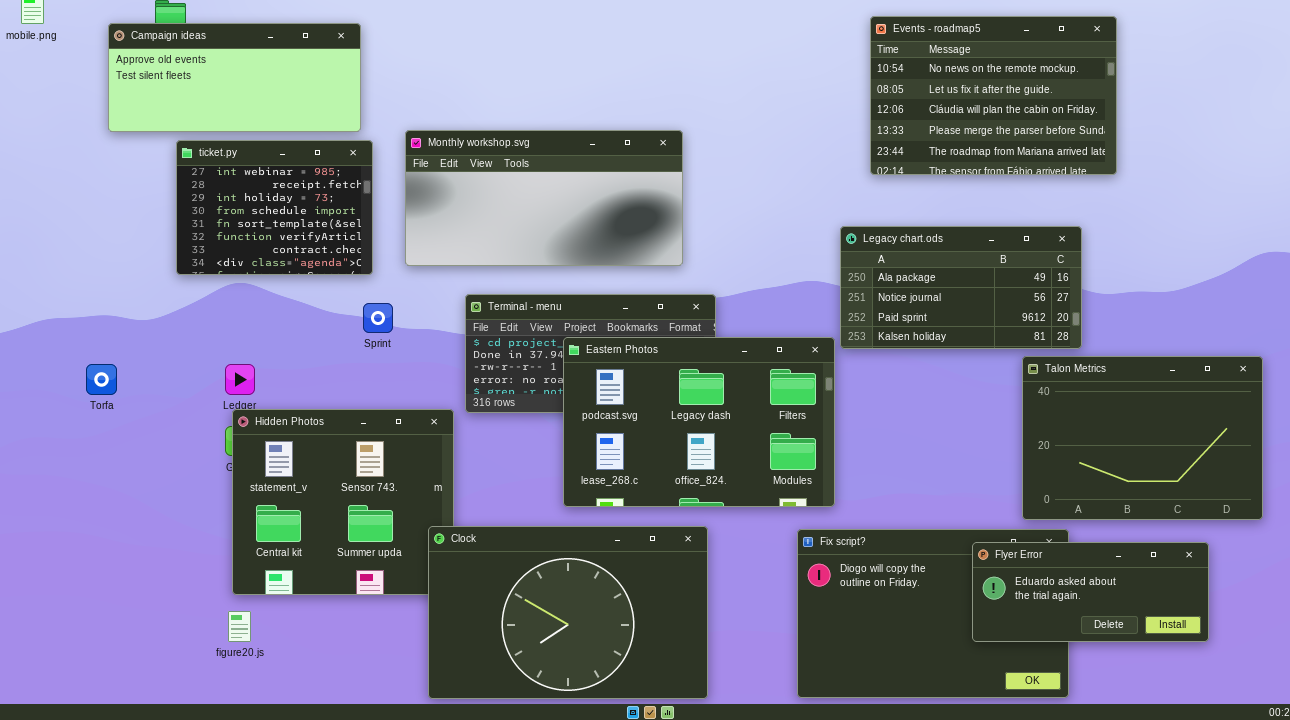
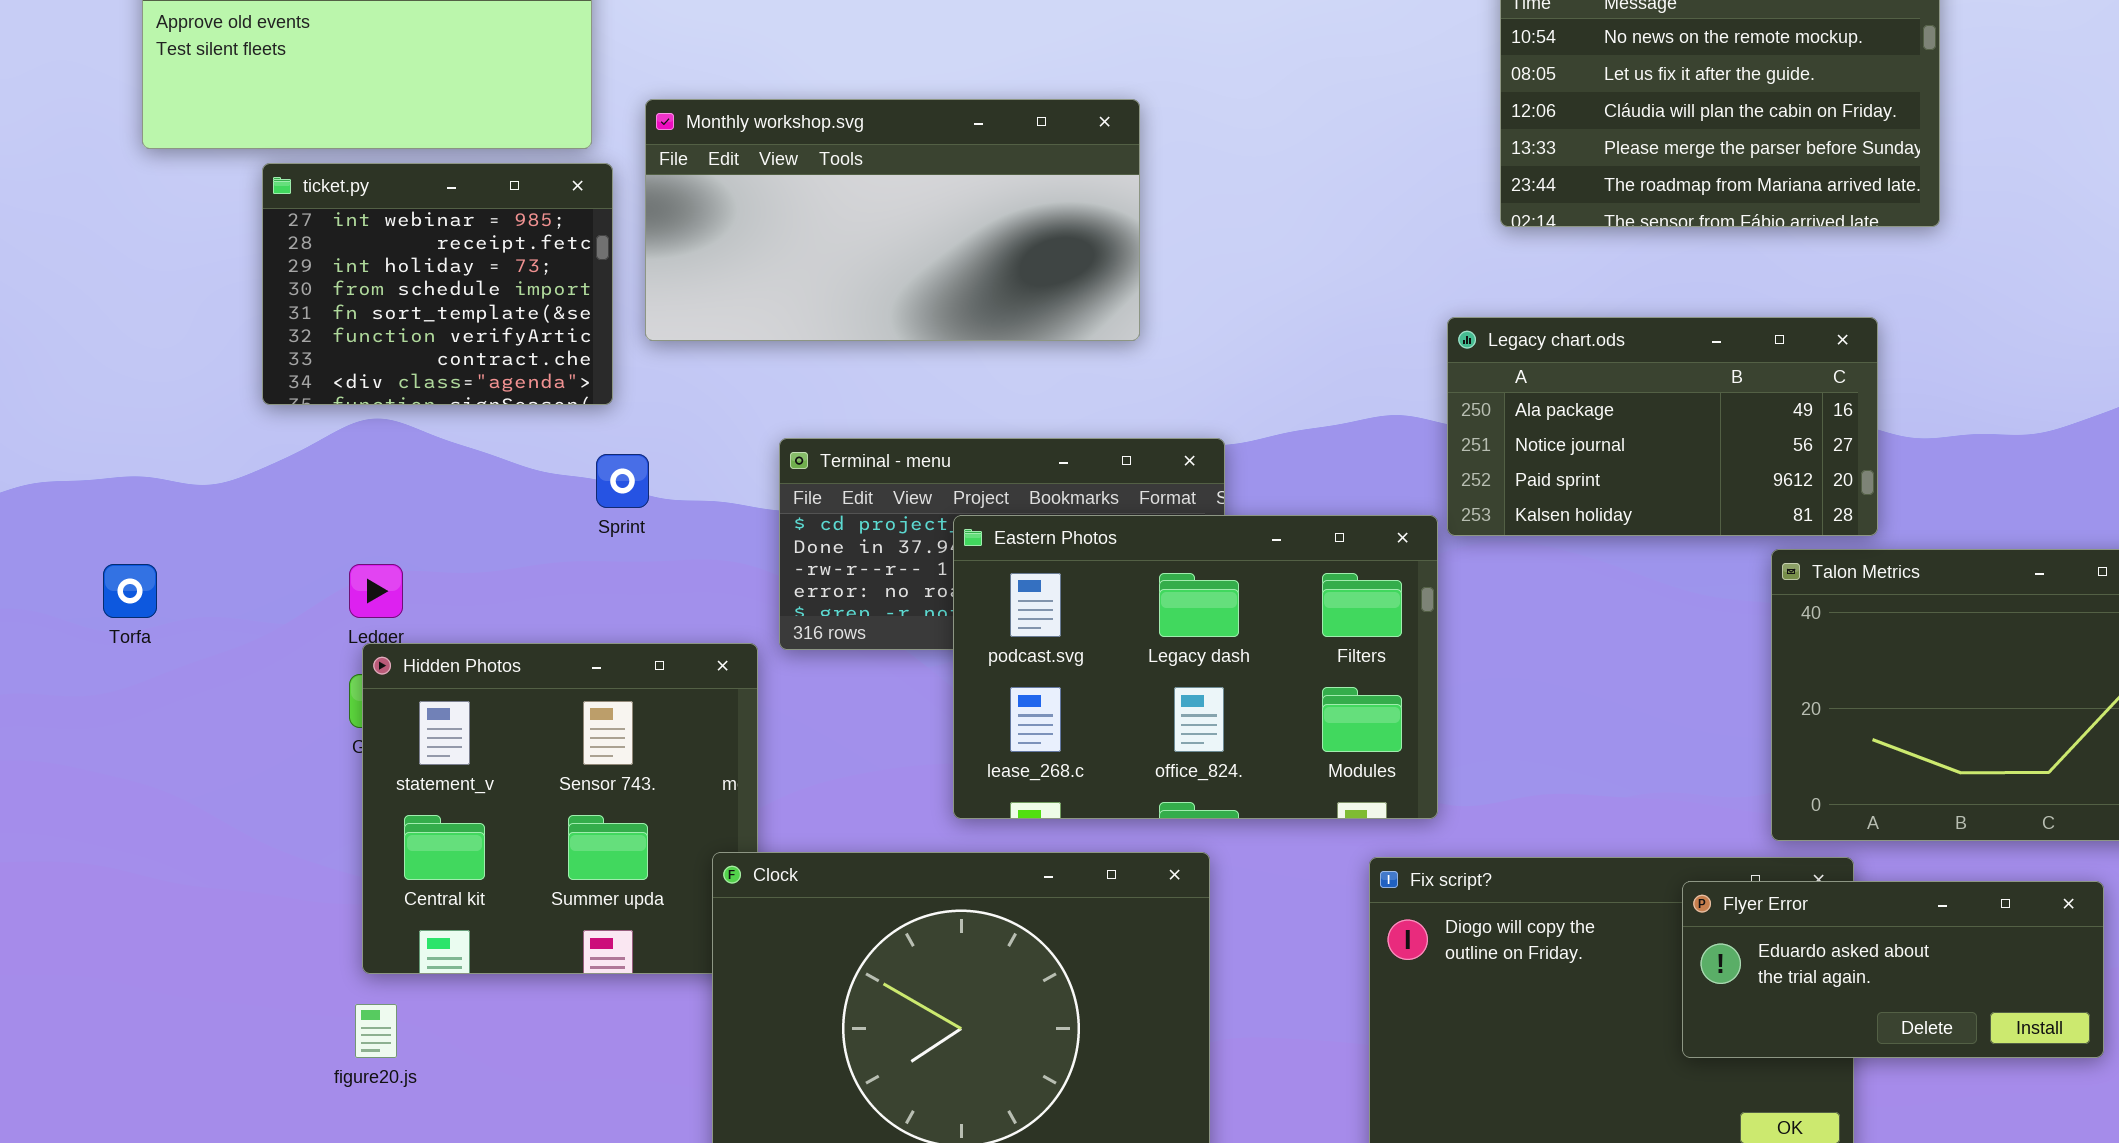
Monthly workshop.svg: [405,130,683,266] -> [645,99,1140,341], moved

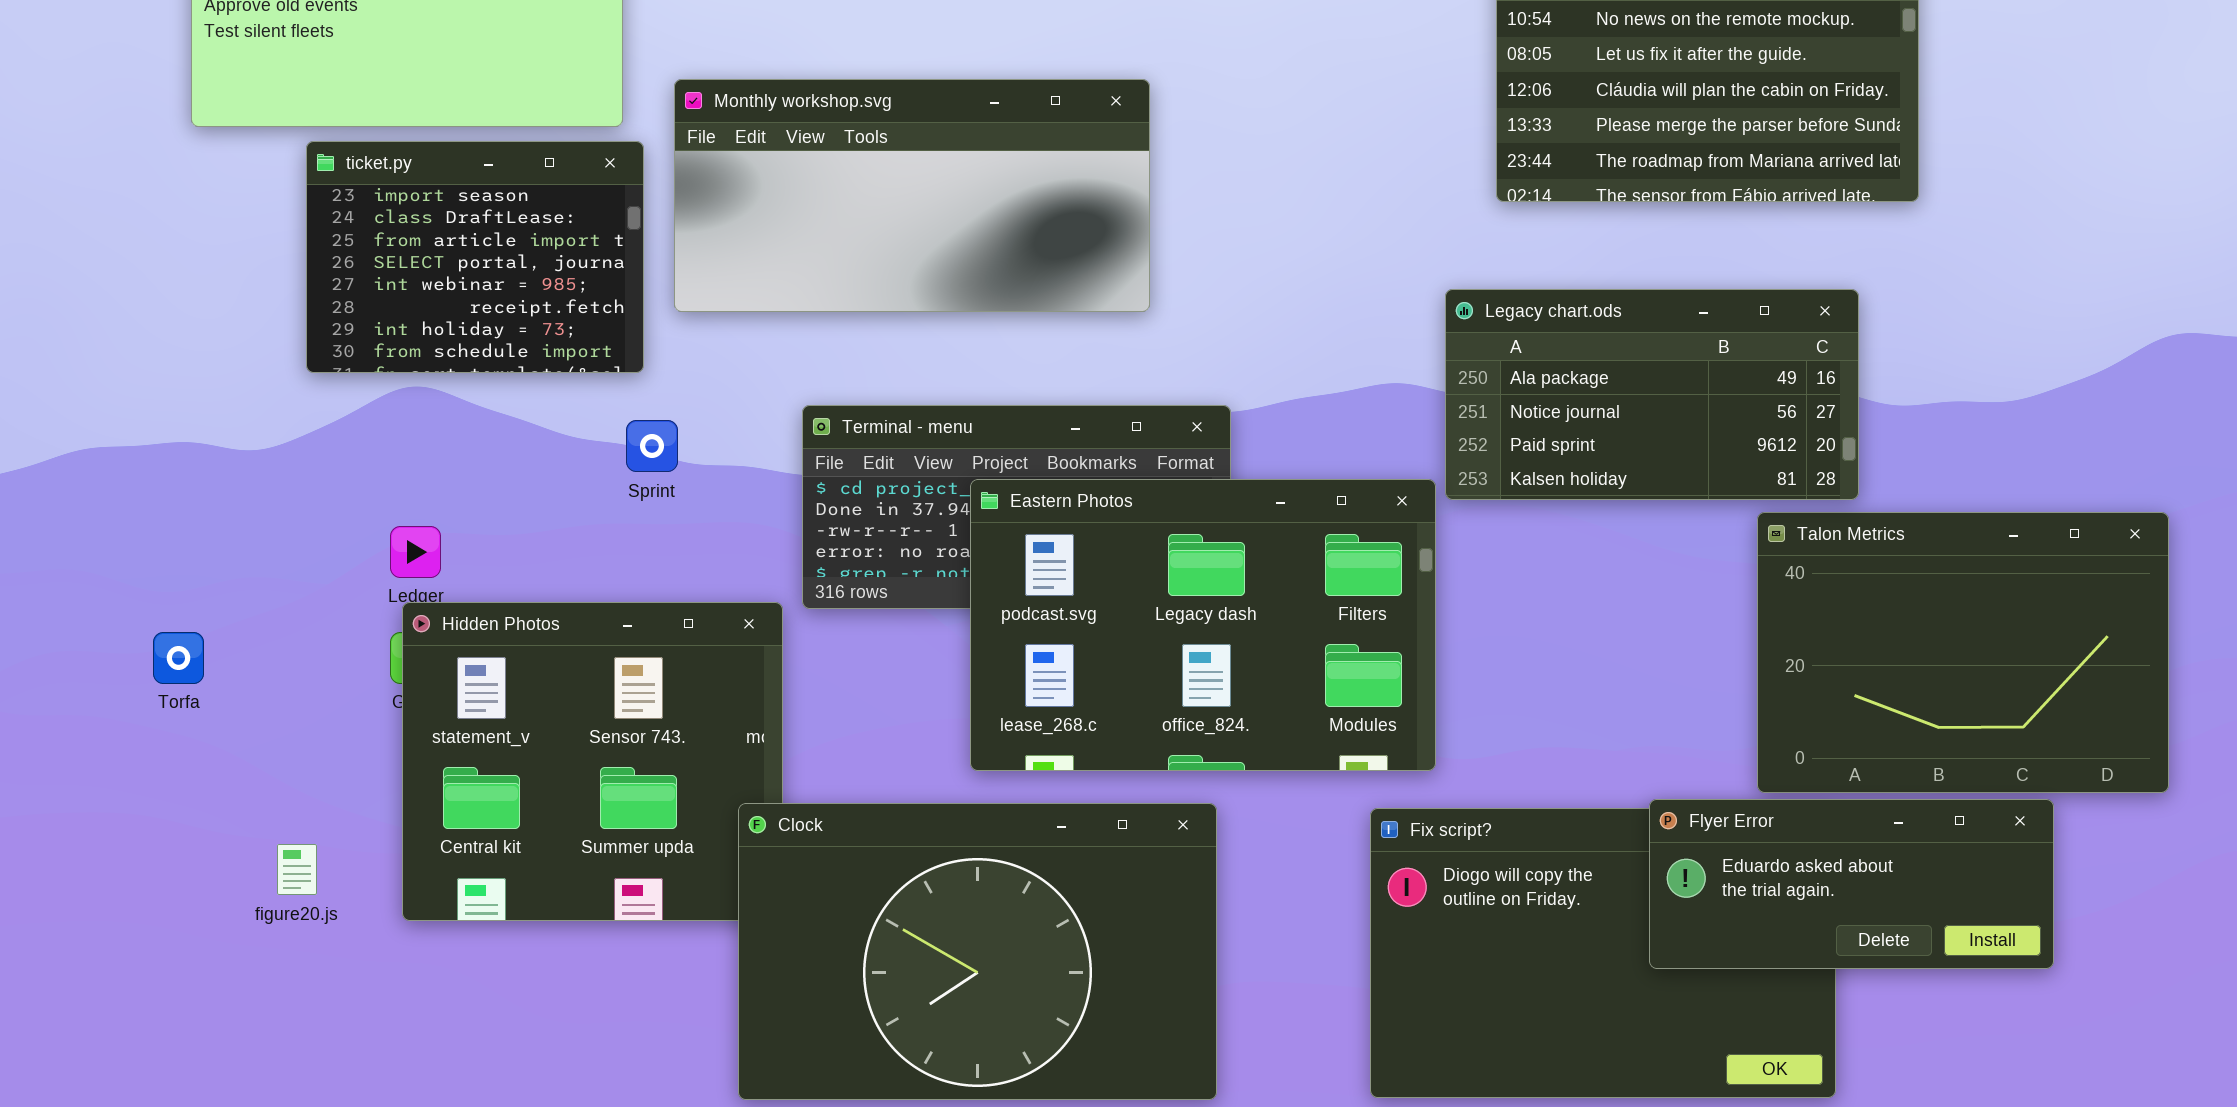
ticket.py: [262,163,613,405] -> [306,141,644,373], scrolled up 4 rows
Torfa: [103,564,157,618] -> [153,632,204,684], moved
Flyer Error: [1682,881,2104,1058] -> [1649,799,2054,969], moved
figure20.js: [355,1004,397,1058] -> [277,844,317,895], moved

